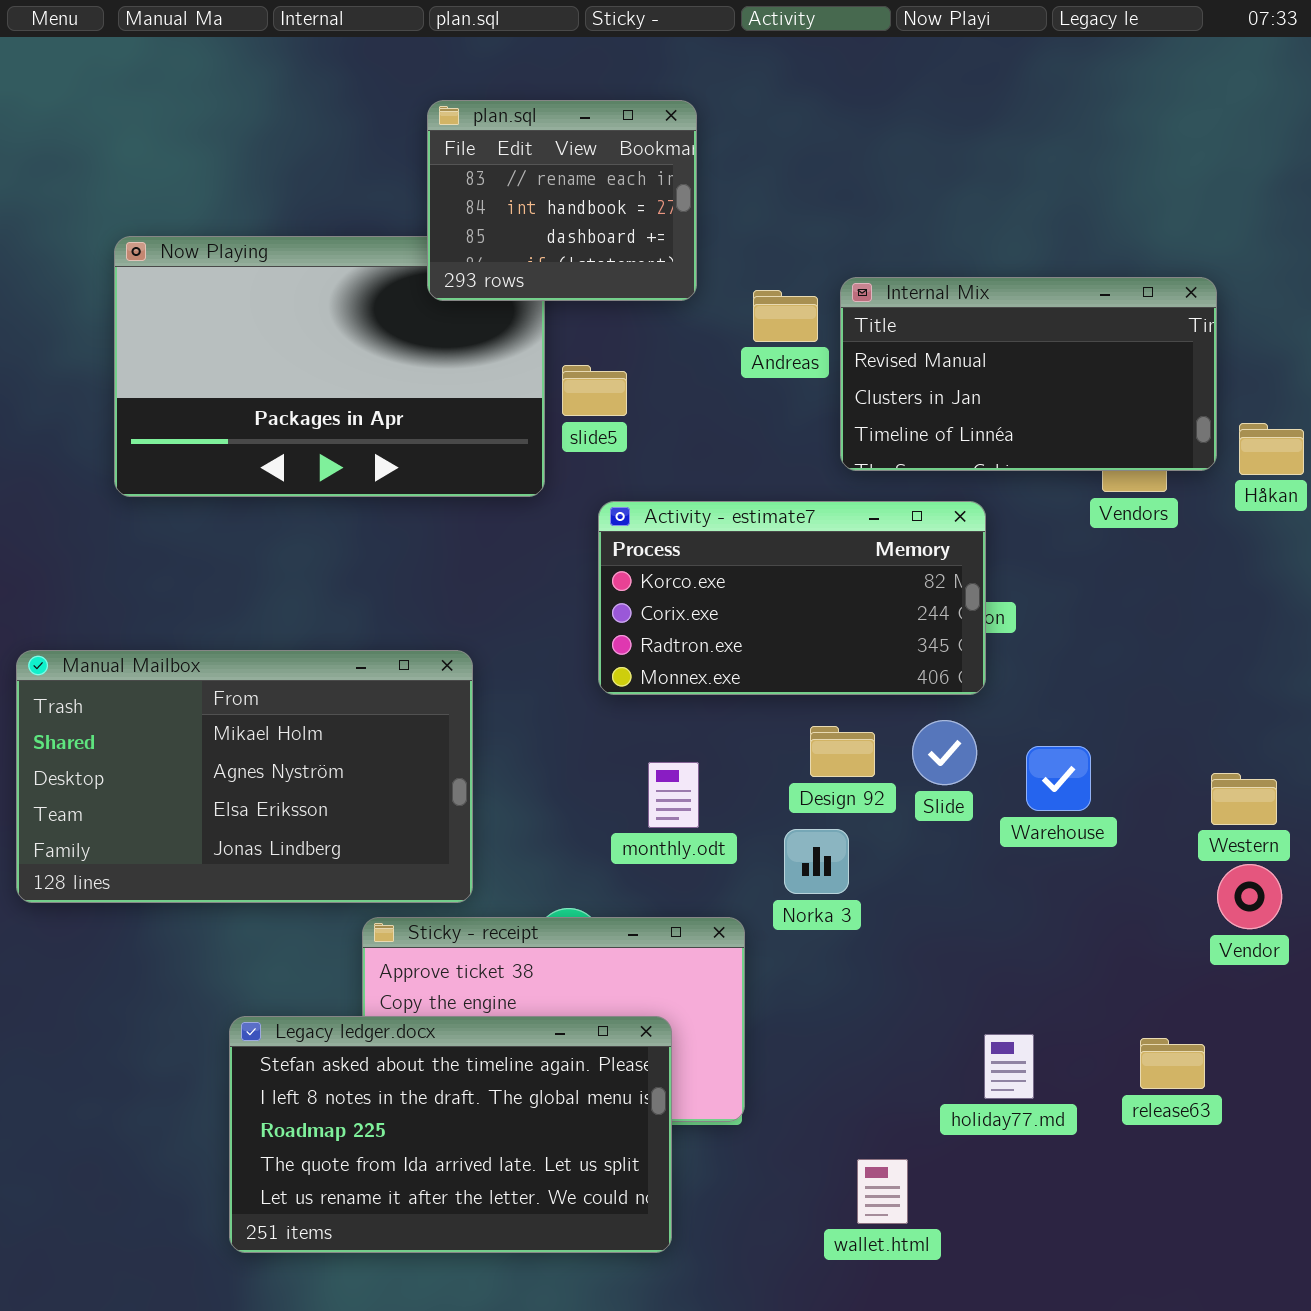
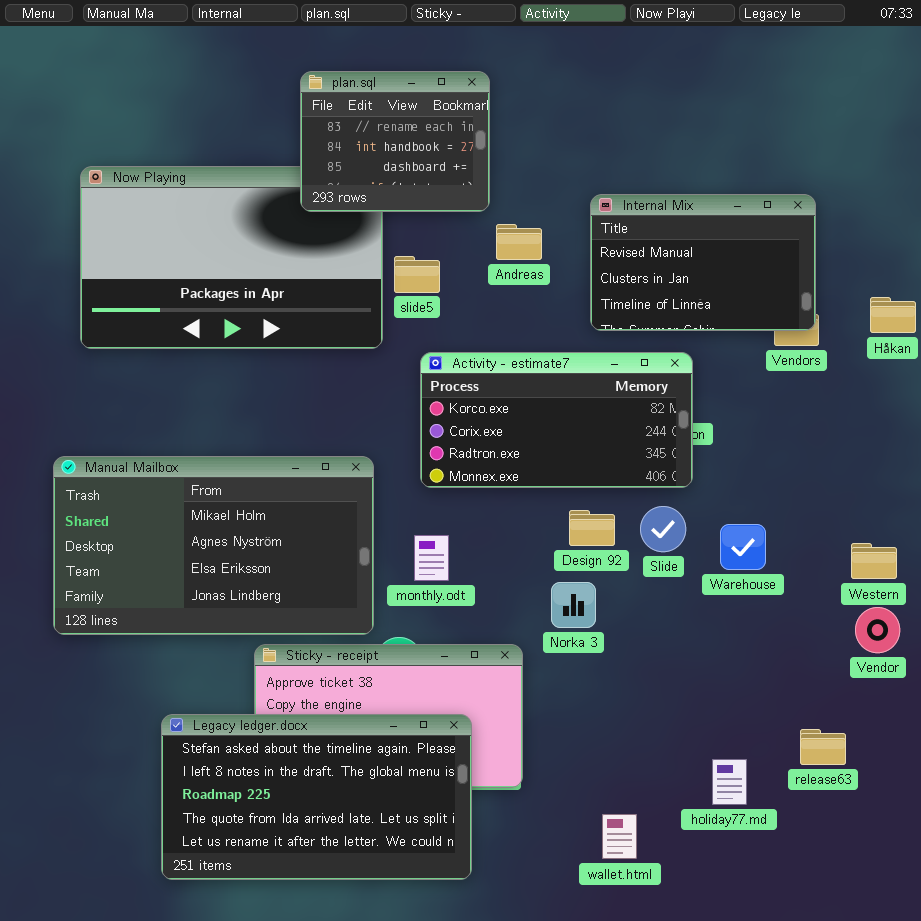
Internal Mix: [840,277,1217,471] -> [590,194,816,331], resized
Andreas: [753,290,818,342] -> [496,224,542,260], moved
Manual Mailbox: [16,650,473,903] -> [53,456,374,635], moved
monthly.odt: [648,762,699,828] -> [414,535,449,581], moved
holiday77.md: [984,1034,1034,1099] -> [712,759,747,805], moved

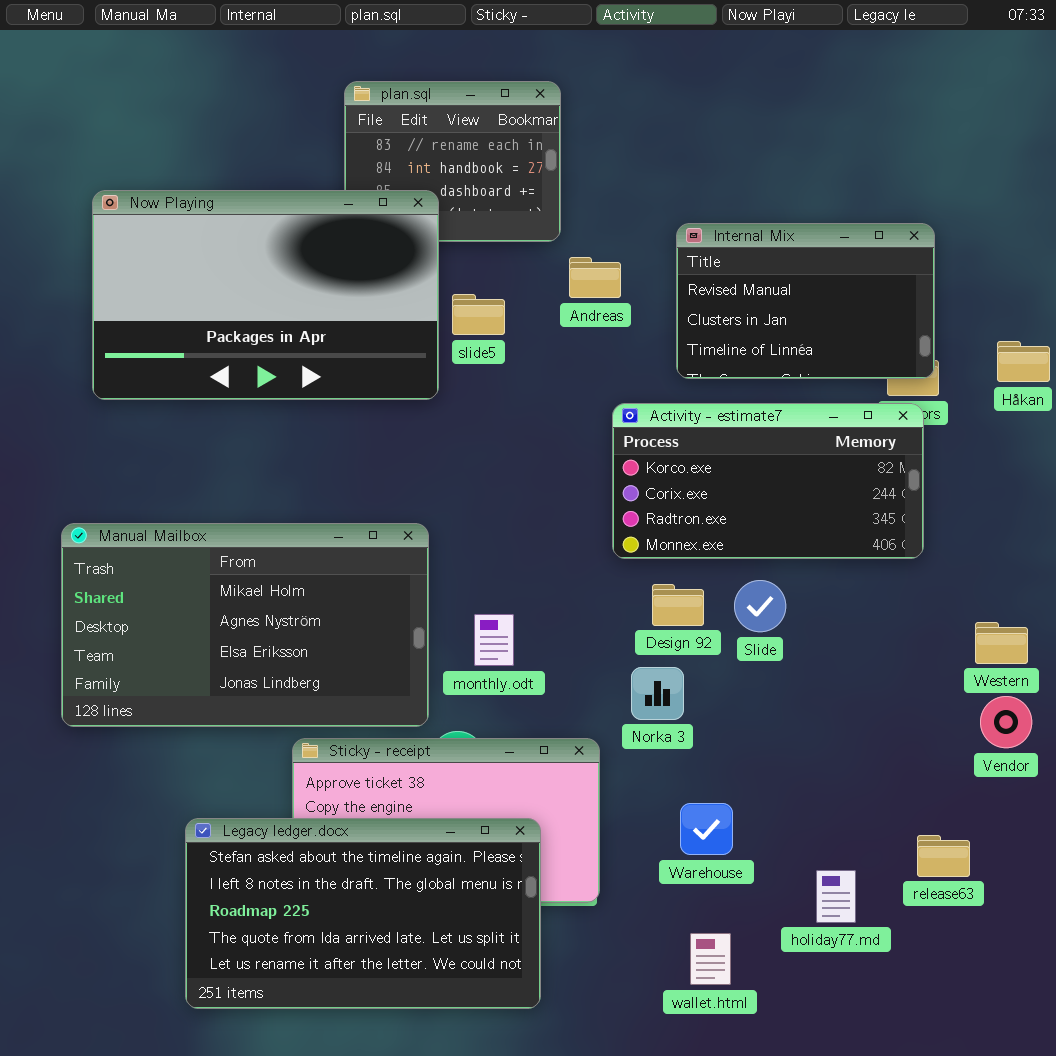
Now Playing: [80,166,383,349] -> [92,190,439,400], raised
Activity - estimate7: [420,352,693,488] -> [612,403,924,559], moved
Warehouse: [720,524,766,570] -> [680,803,733,855], moved

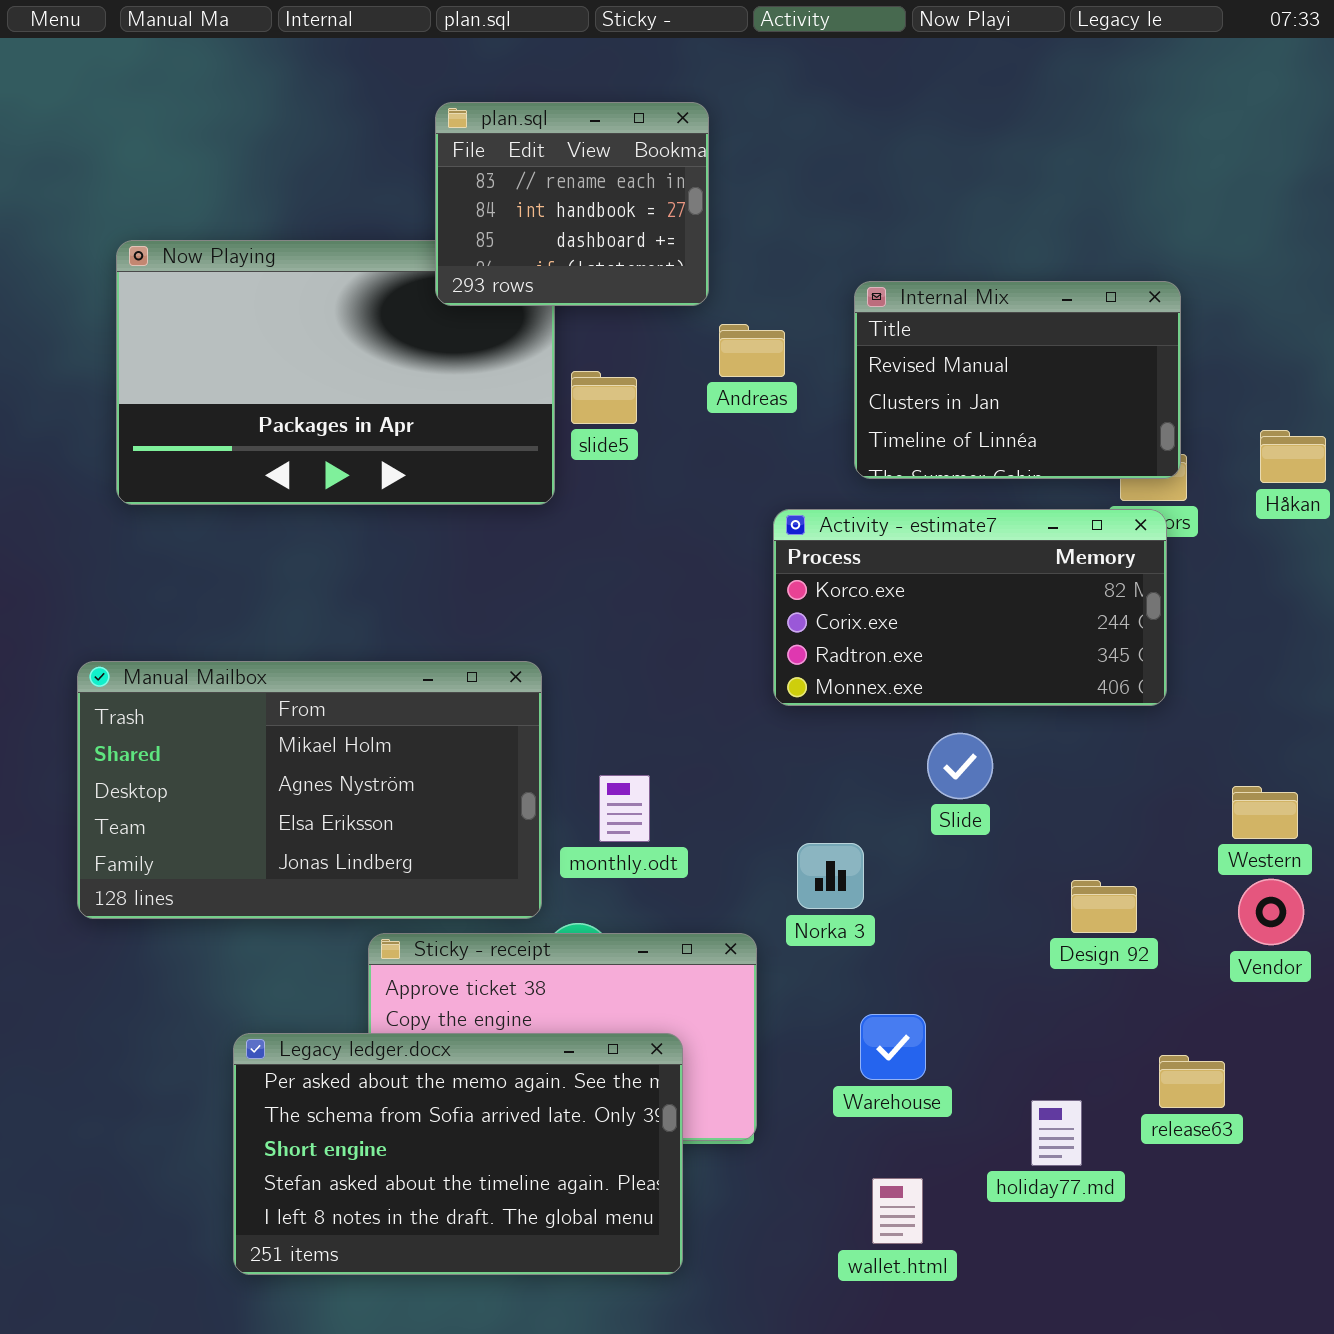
plan.sql: [344,81,561,242] -> [435,102,709,306], raised
Design 92: [652,584,704,626] -> [1071,880,1137,933], moved
Legacy ledger.docx: [185,818,541,1009] -> [233,1033,683,1275], scrolled up 3 rows

